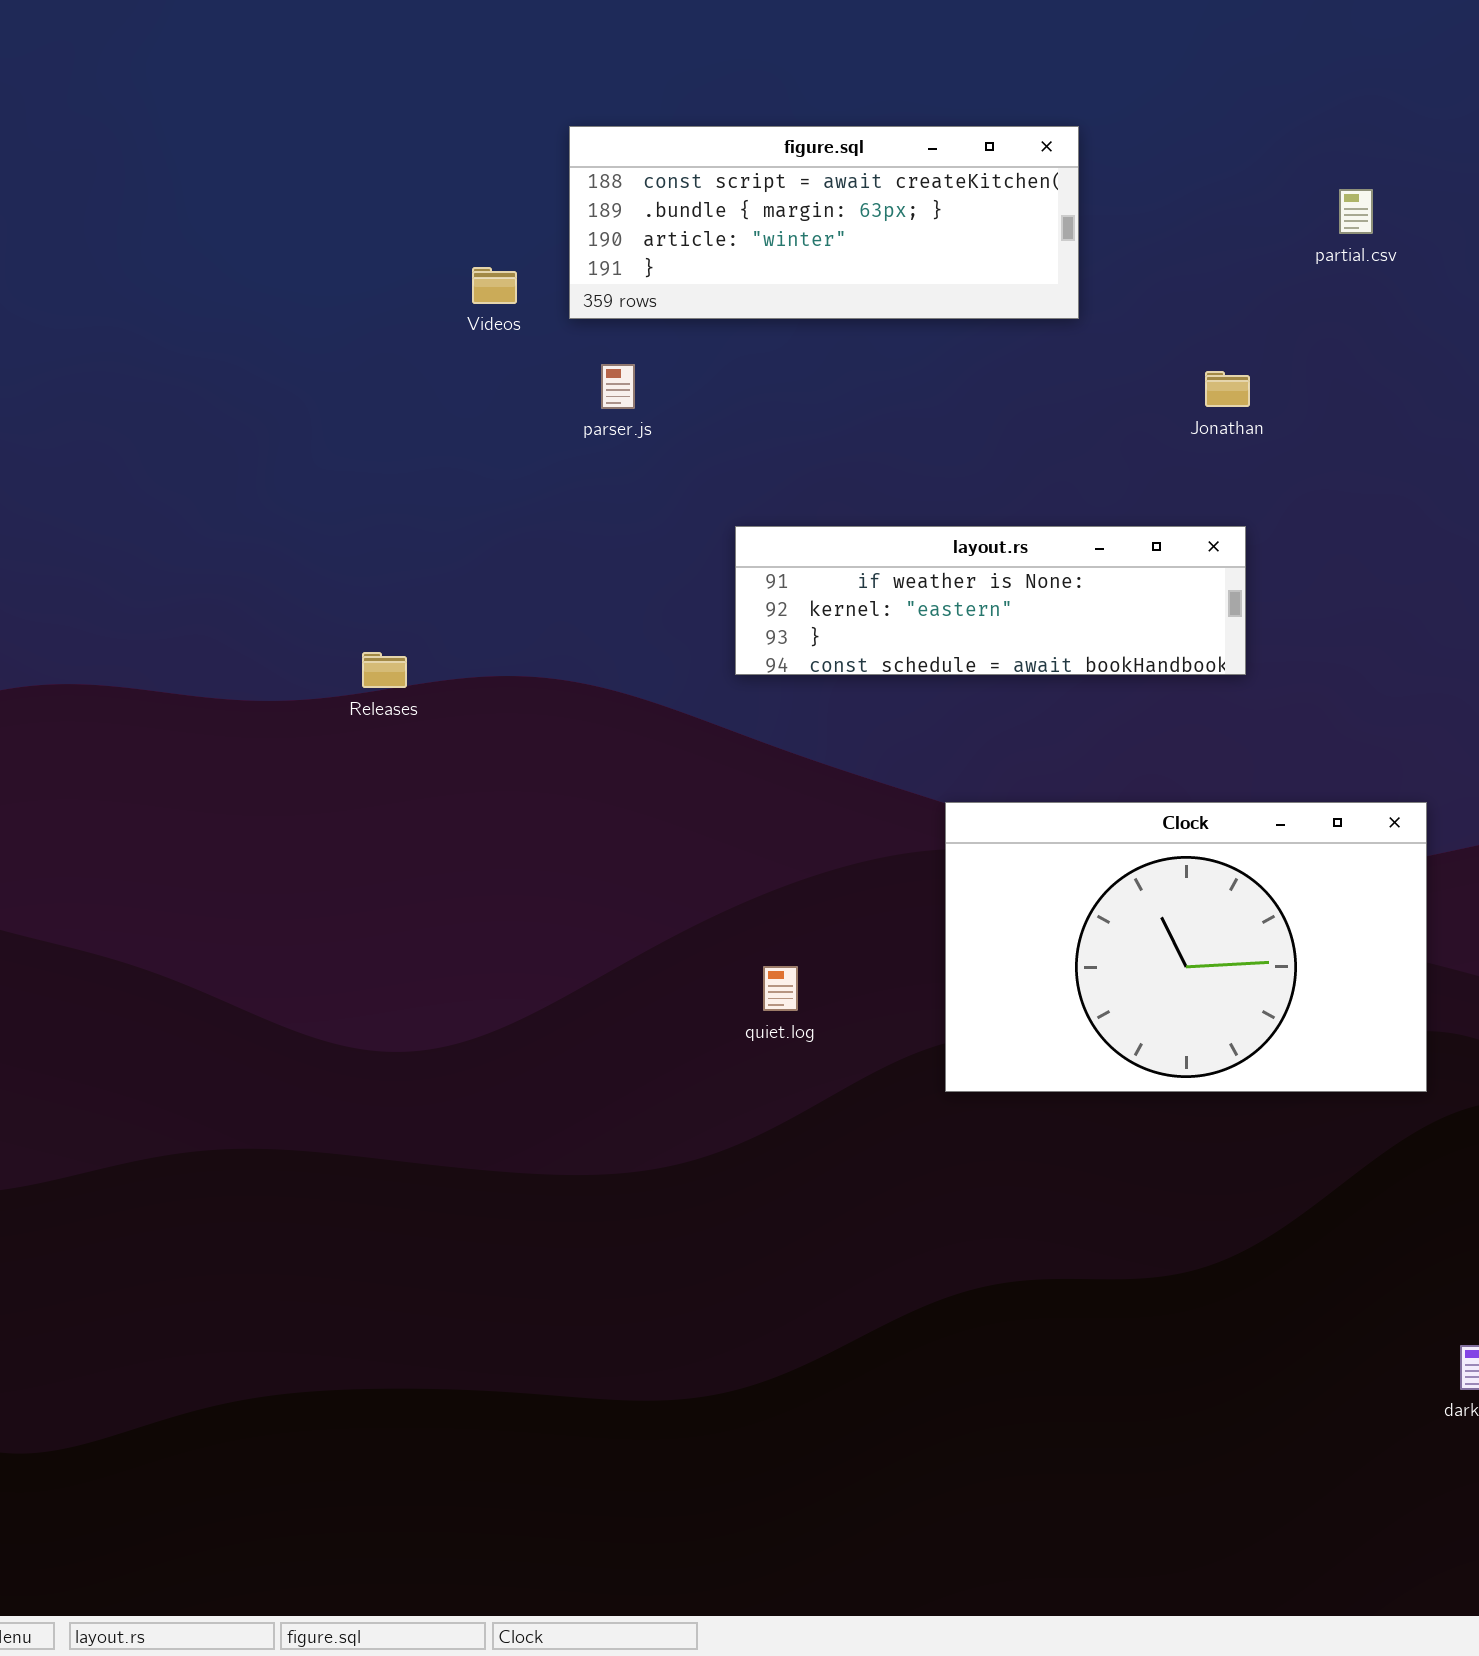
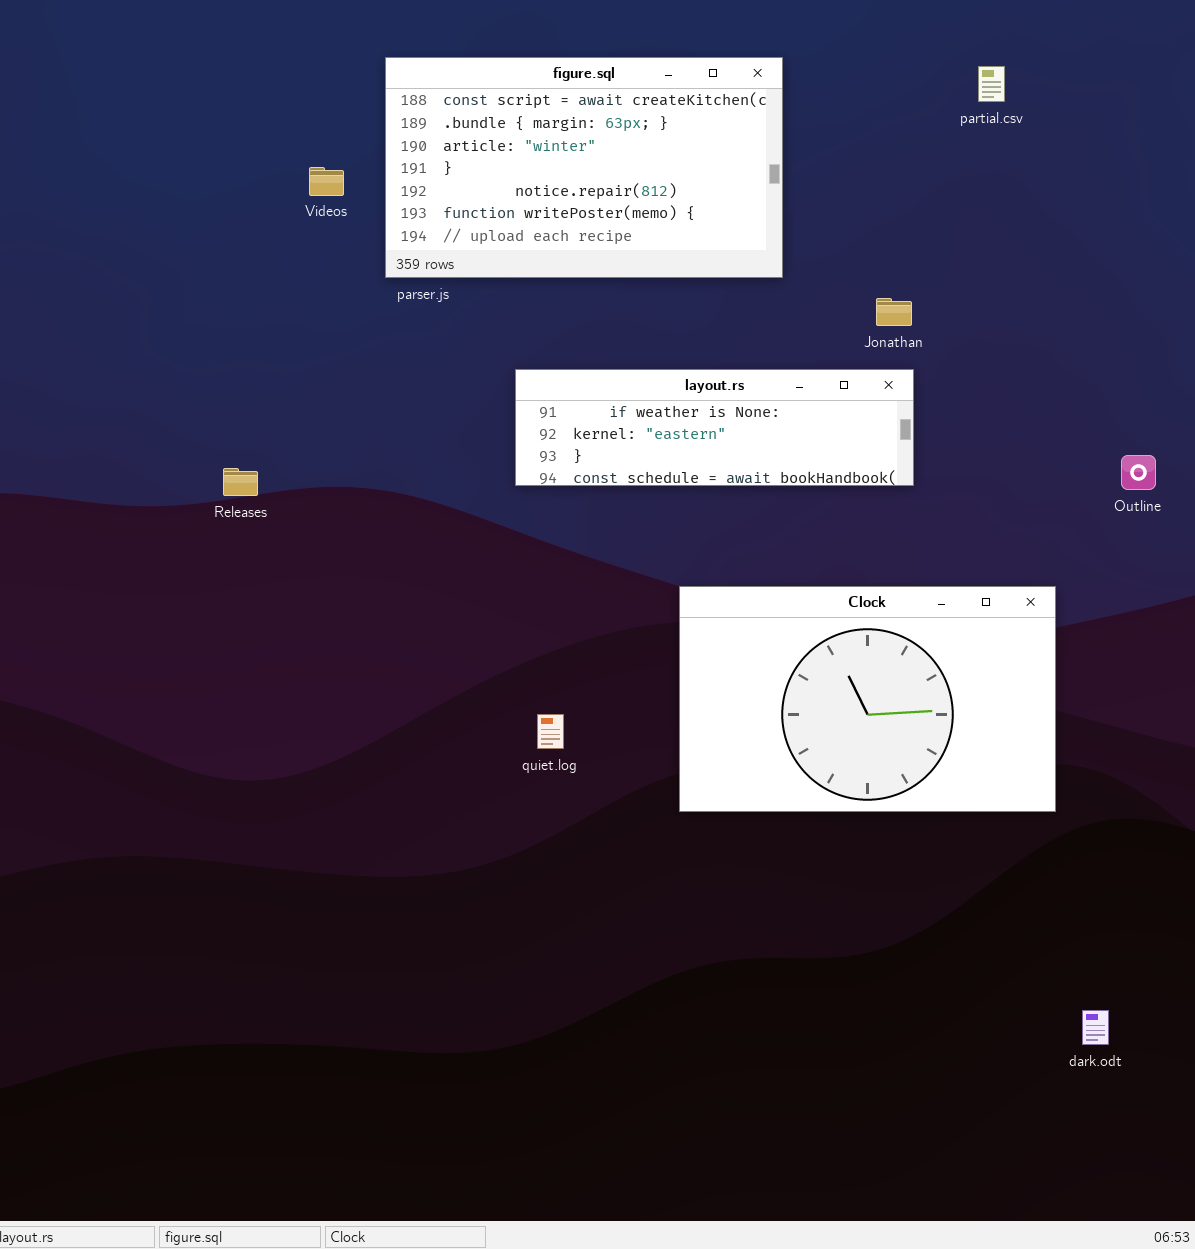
figure.sql: [569,126,1079,319] -> [385,57,783,278], resized
partial.csv: [1339,189,1373,234] -> [978,66,1005,102], moved
Jonathan: [1205,371,1250,407] -> [876,298,912,326], moved

